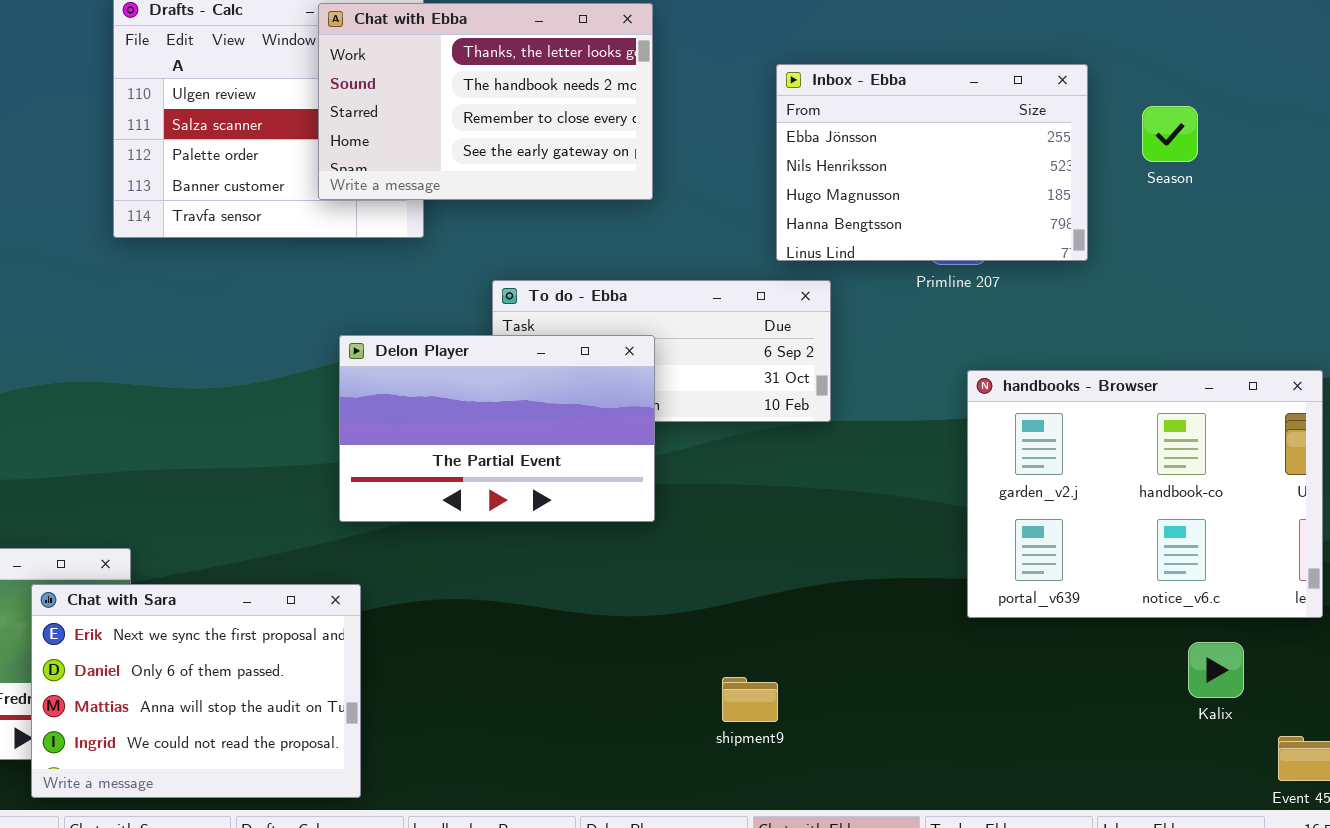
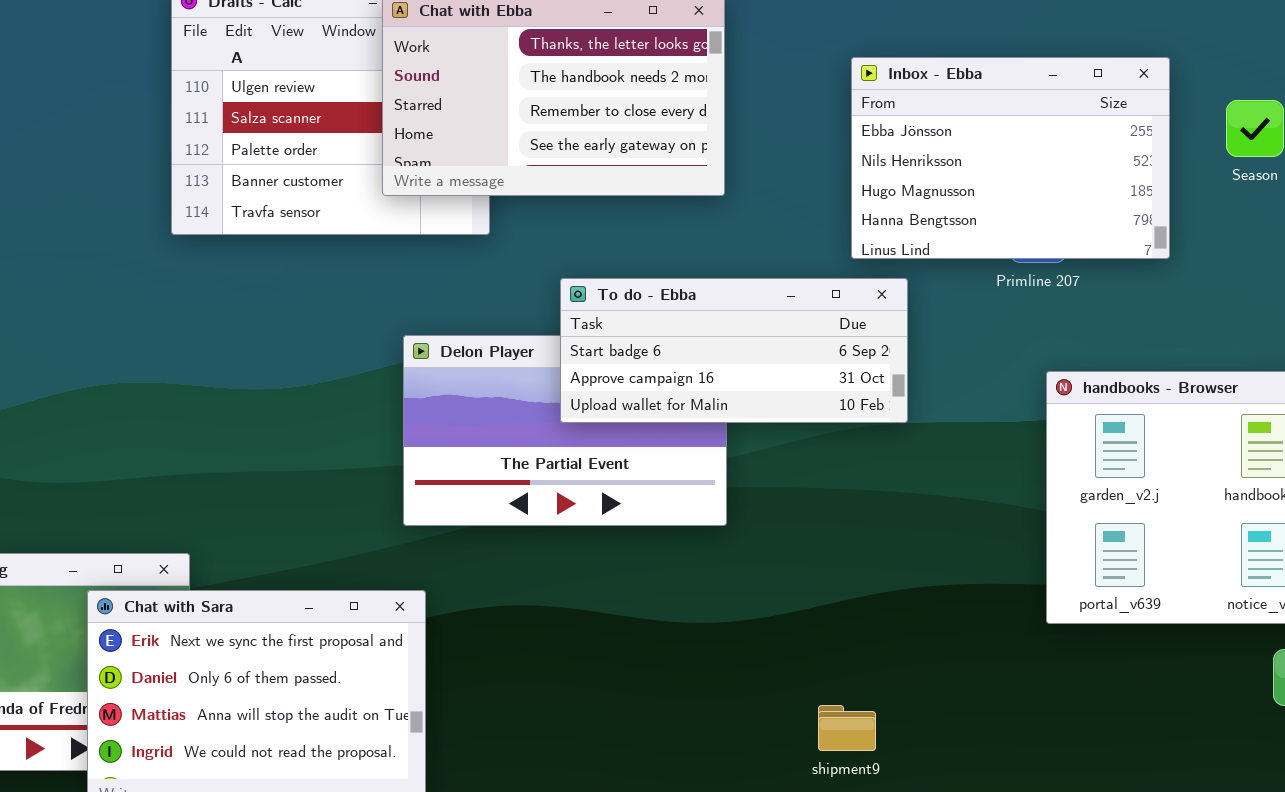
To do - Ebba: [492,280,831,422] -> [560,278,908,423], raised
shipment9: [722,677,778,722] -> [818,705,876,751], moved

